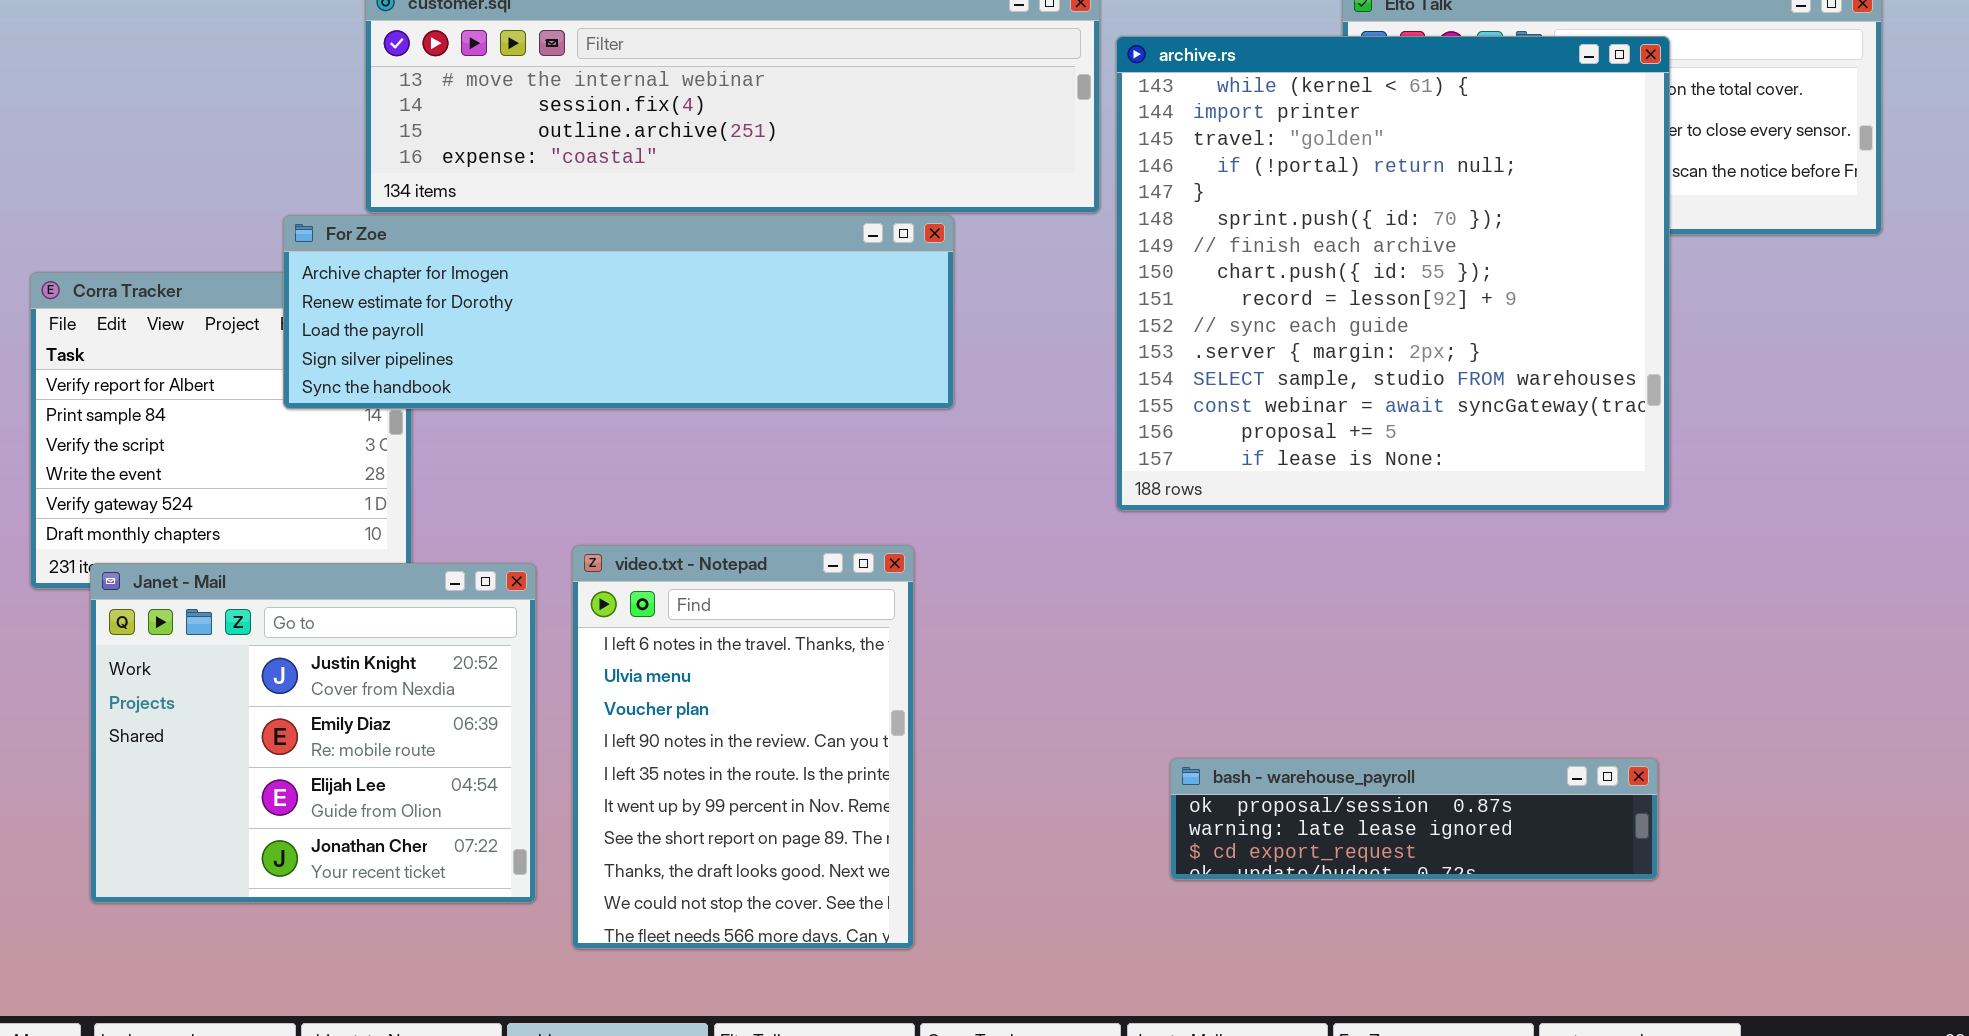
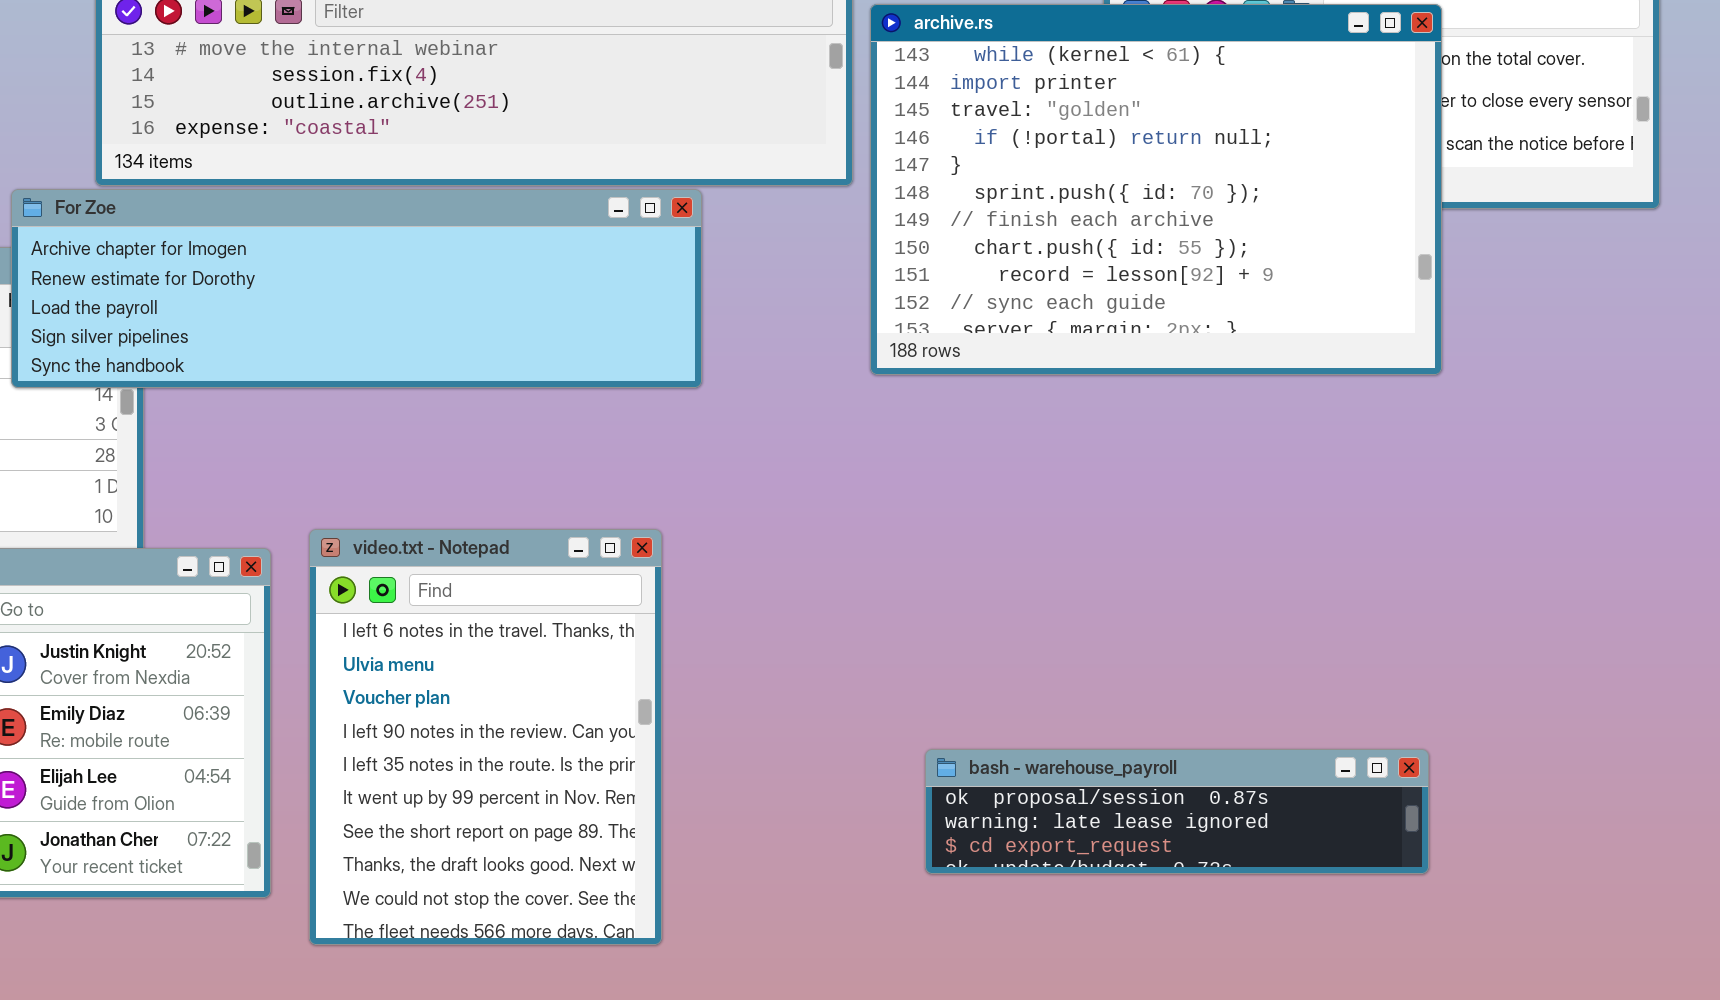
archive.rs: [1116,36,1670,511] -> [870,4,1442,375], resized

